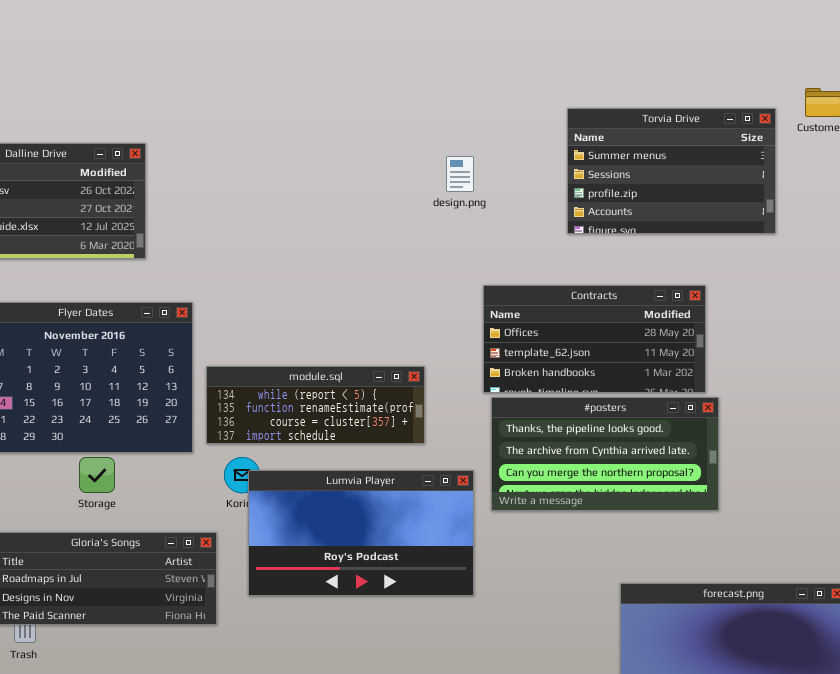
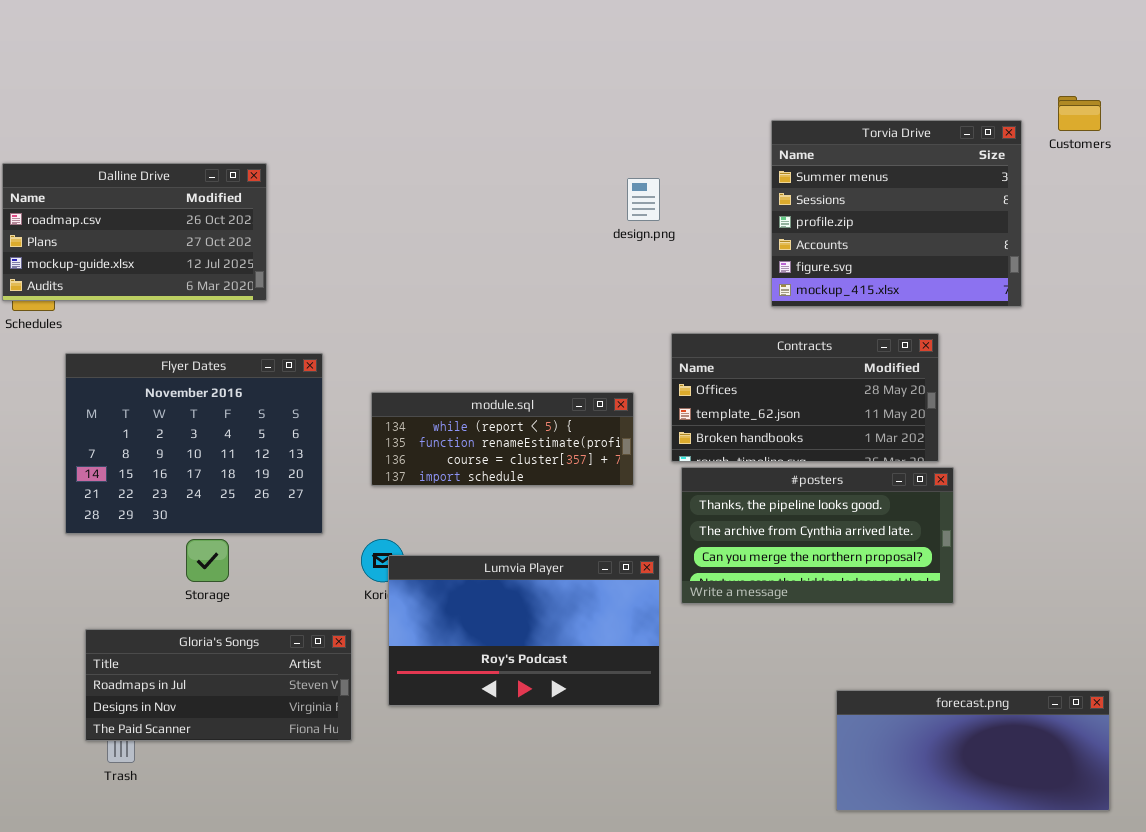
Torvia Drive: [567,108,776,234] -> [771,120,1022,307], resized
module.sql: [206,366,425,444] -> [371,392,634,486], moved

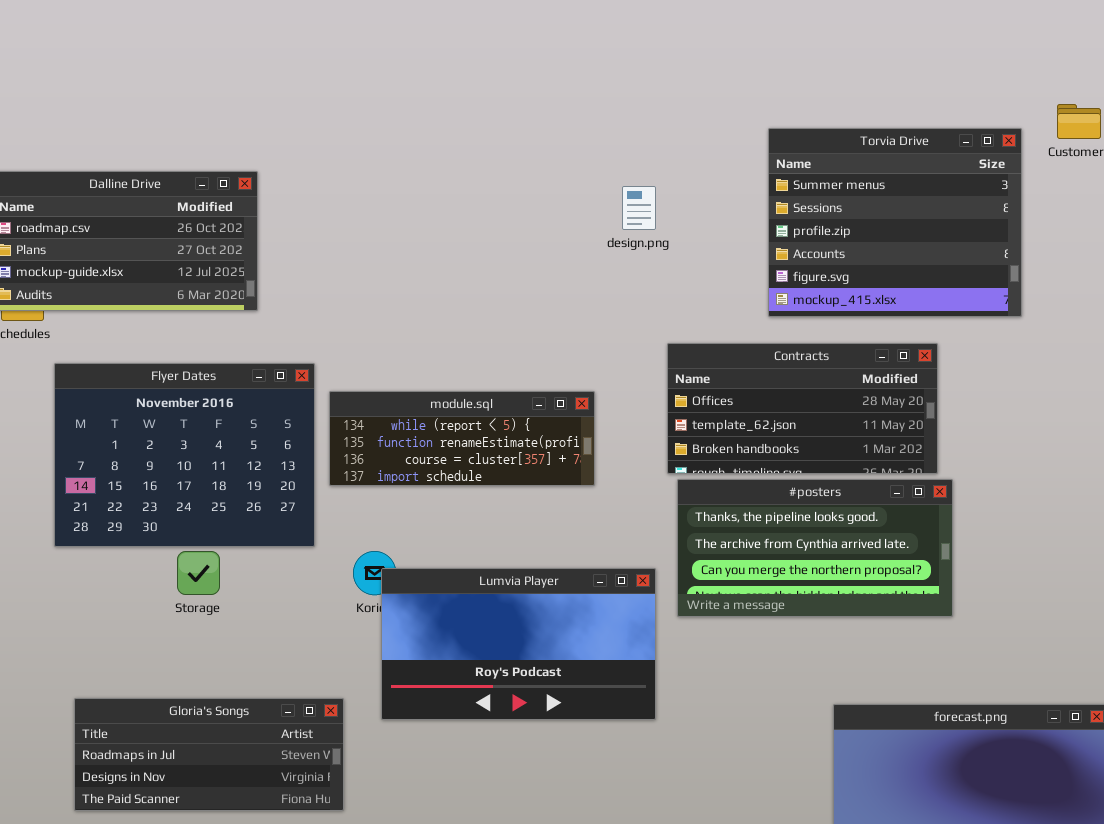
module.sql: [371,392,634,486] -> [329,391,595,486], moved
Gloria's Songs: [85,629,352,741] -> [74,698,344,811], moved

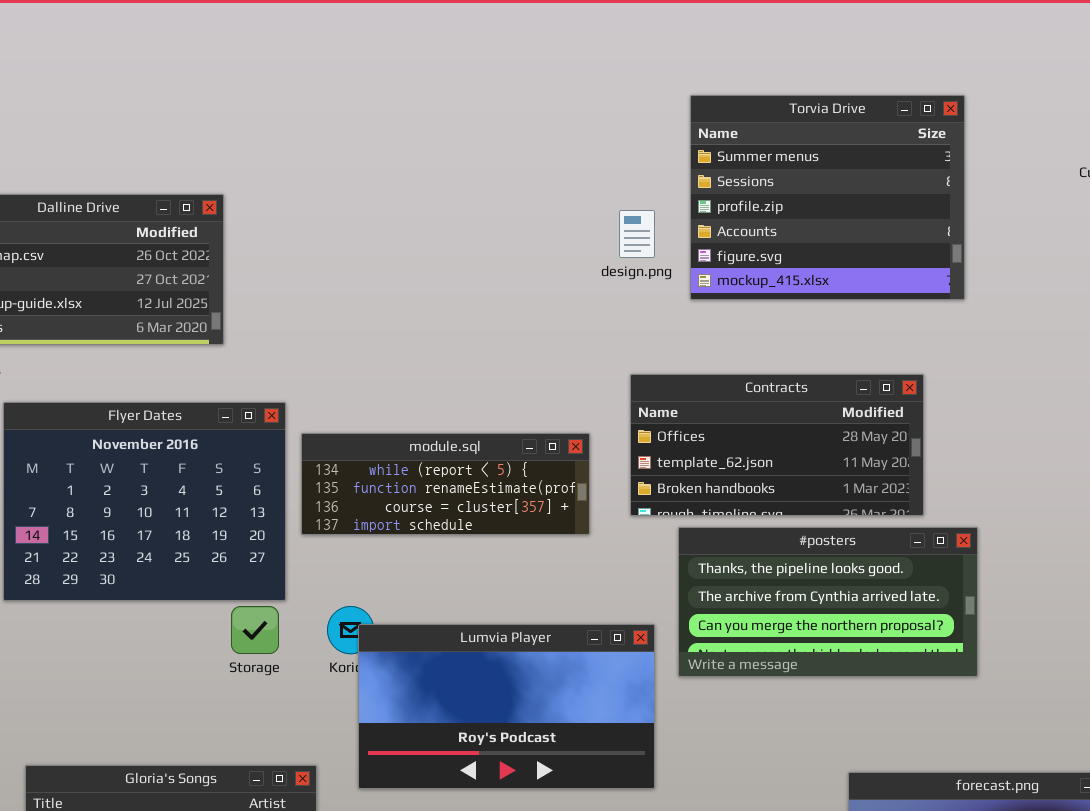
Torvia Drive: [768,128,1022,317] -> [690,95,965,300], moved
Contracts: [667,343,938,474] -> [630,374,924,516], moved
Storage: [177,551,220,595] -> [231,606,279,654], moved

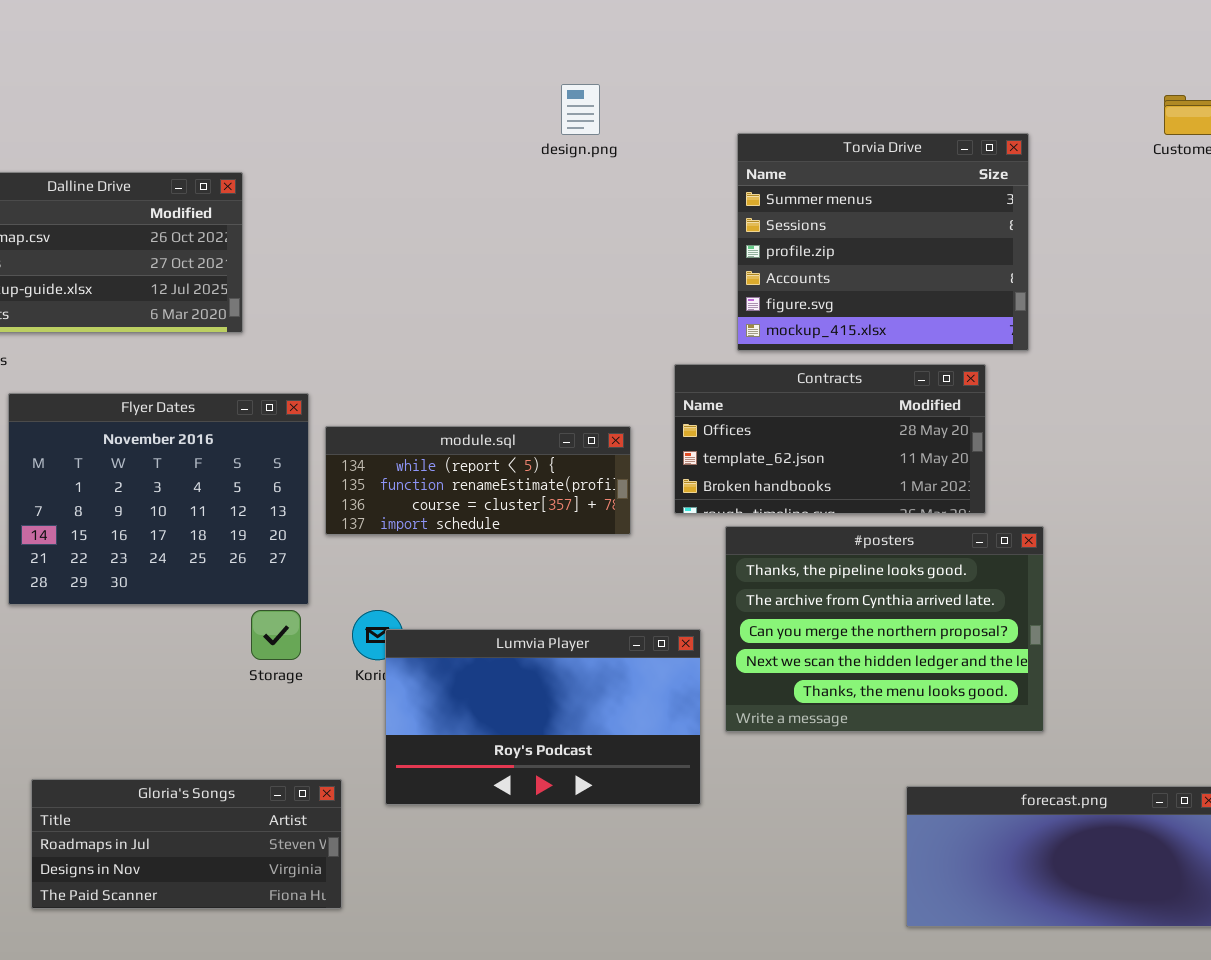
Torvia Drive: [690,95,965,300] -> [737,133,1029,351], moved
design.png: [619,210,655,258] -> [561,84,600,135], moved
#posters: [678,527,978,677] -> [725,526,1044,732], resized

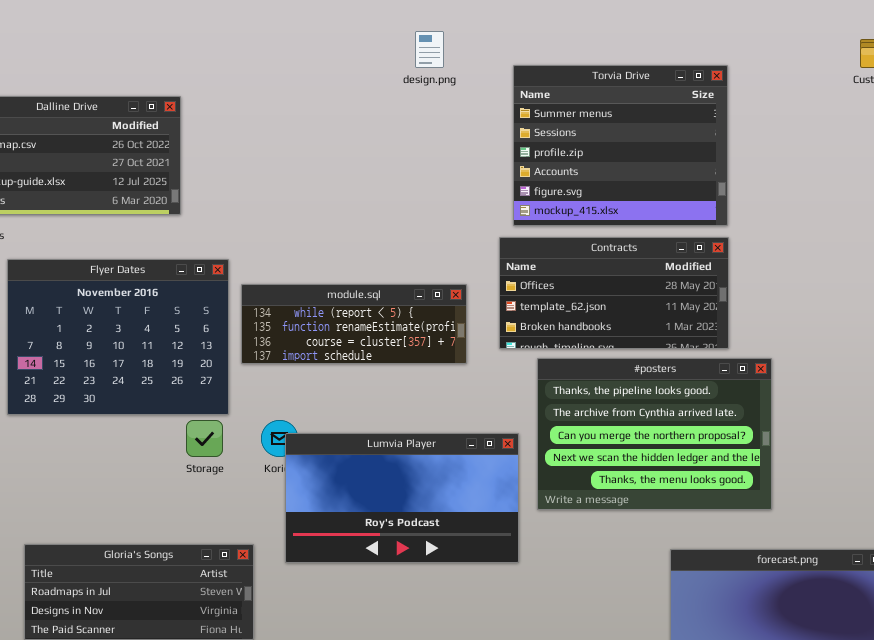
Torvia Drive: [737,133,1029,351] -> [513,65,728,226], moved

